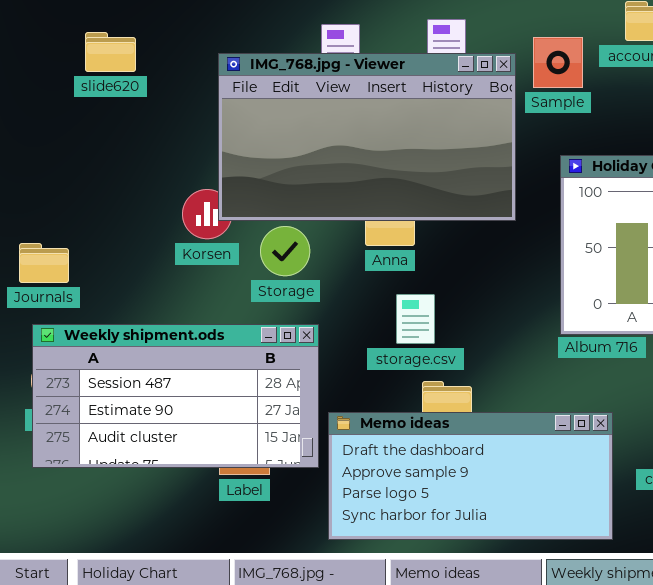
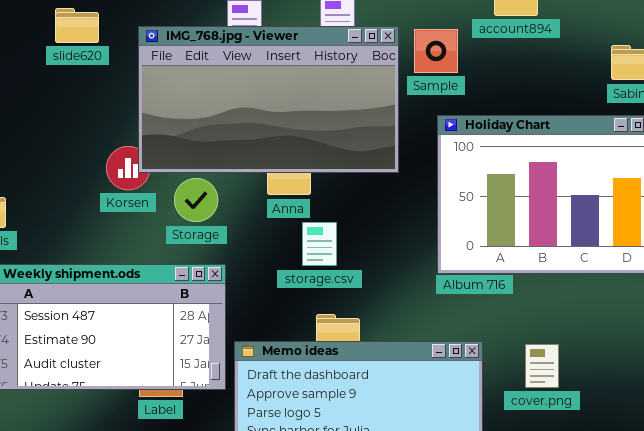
slide620: [85,32,136,72] -> [55,8,99,43], moved
Sample: [533,37,583,88] -> [414,29,458,73], moved
storage.csv: [396,294,435,344] -> [302,222,337,266], moved

